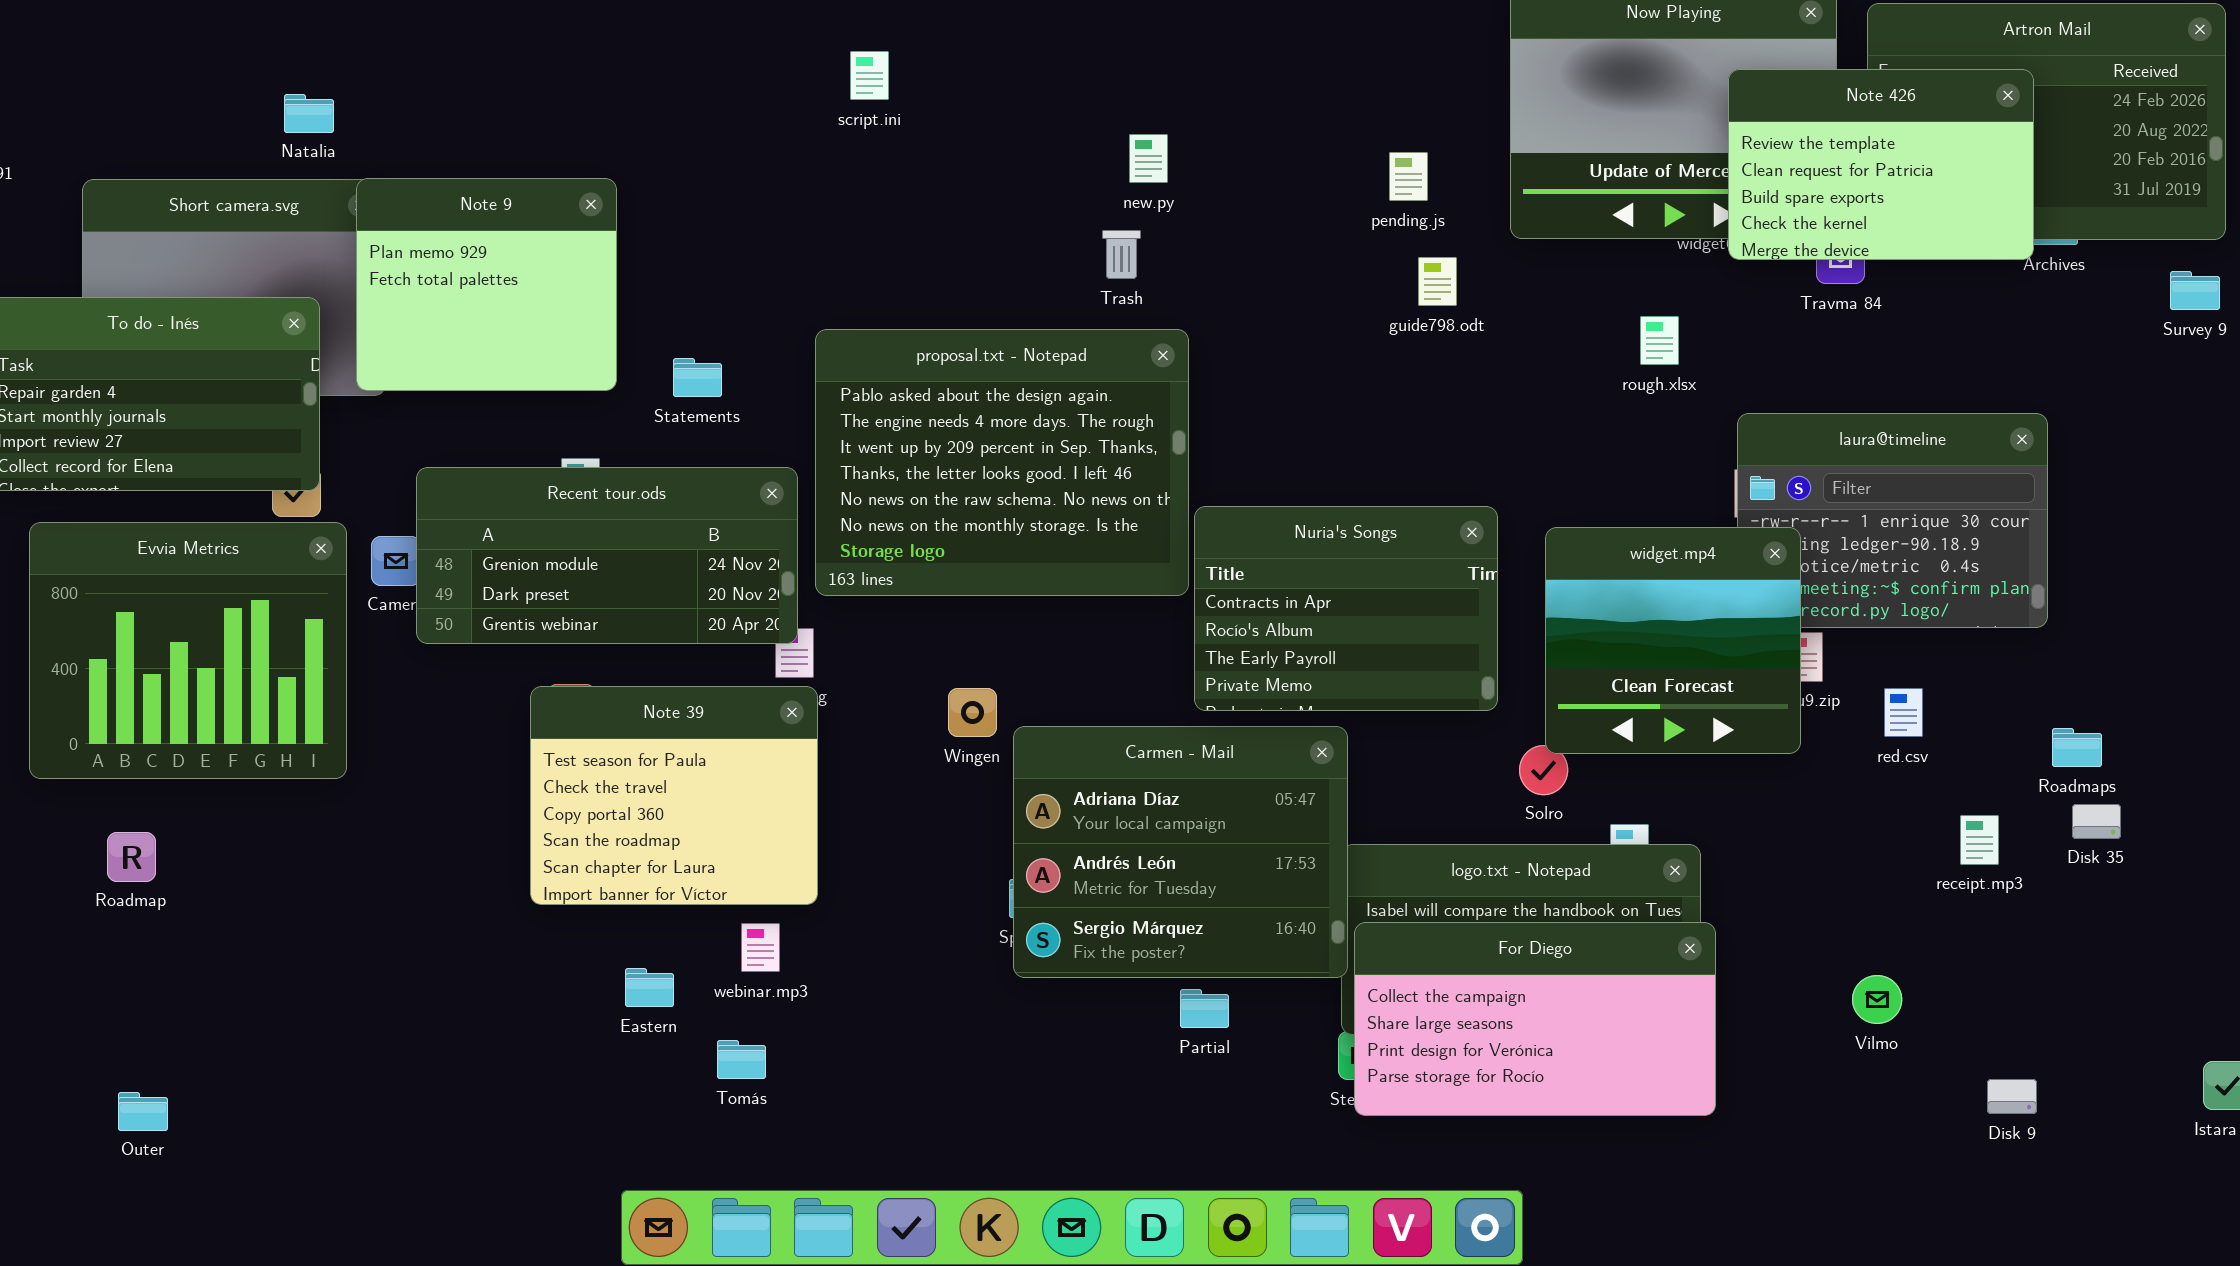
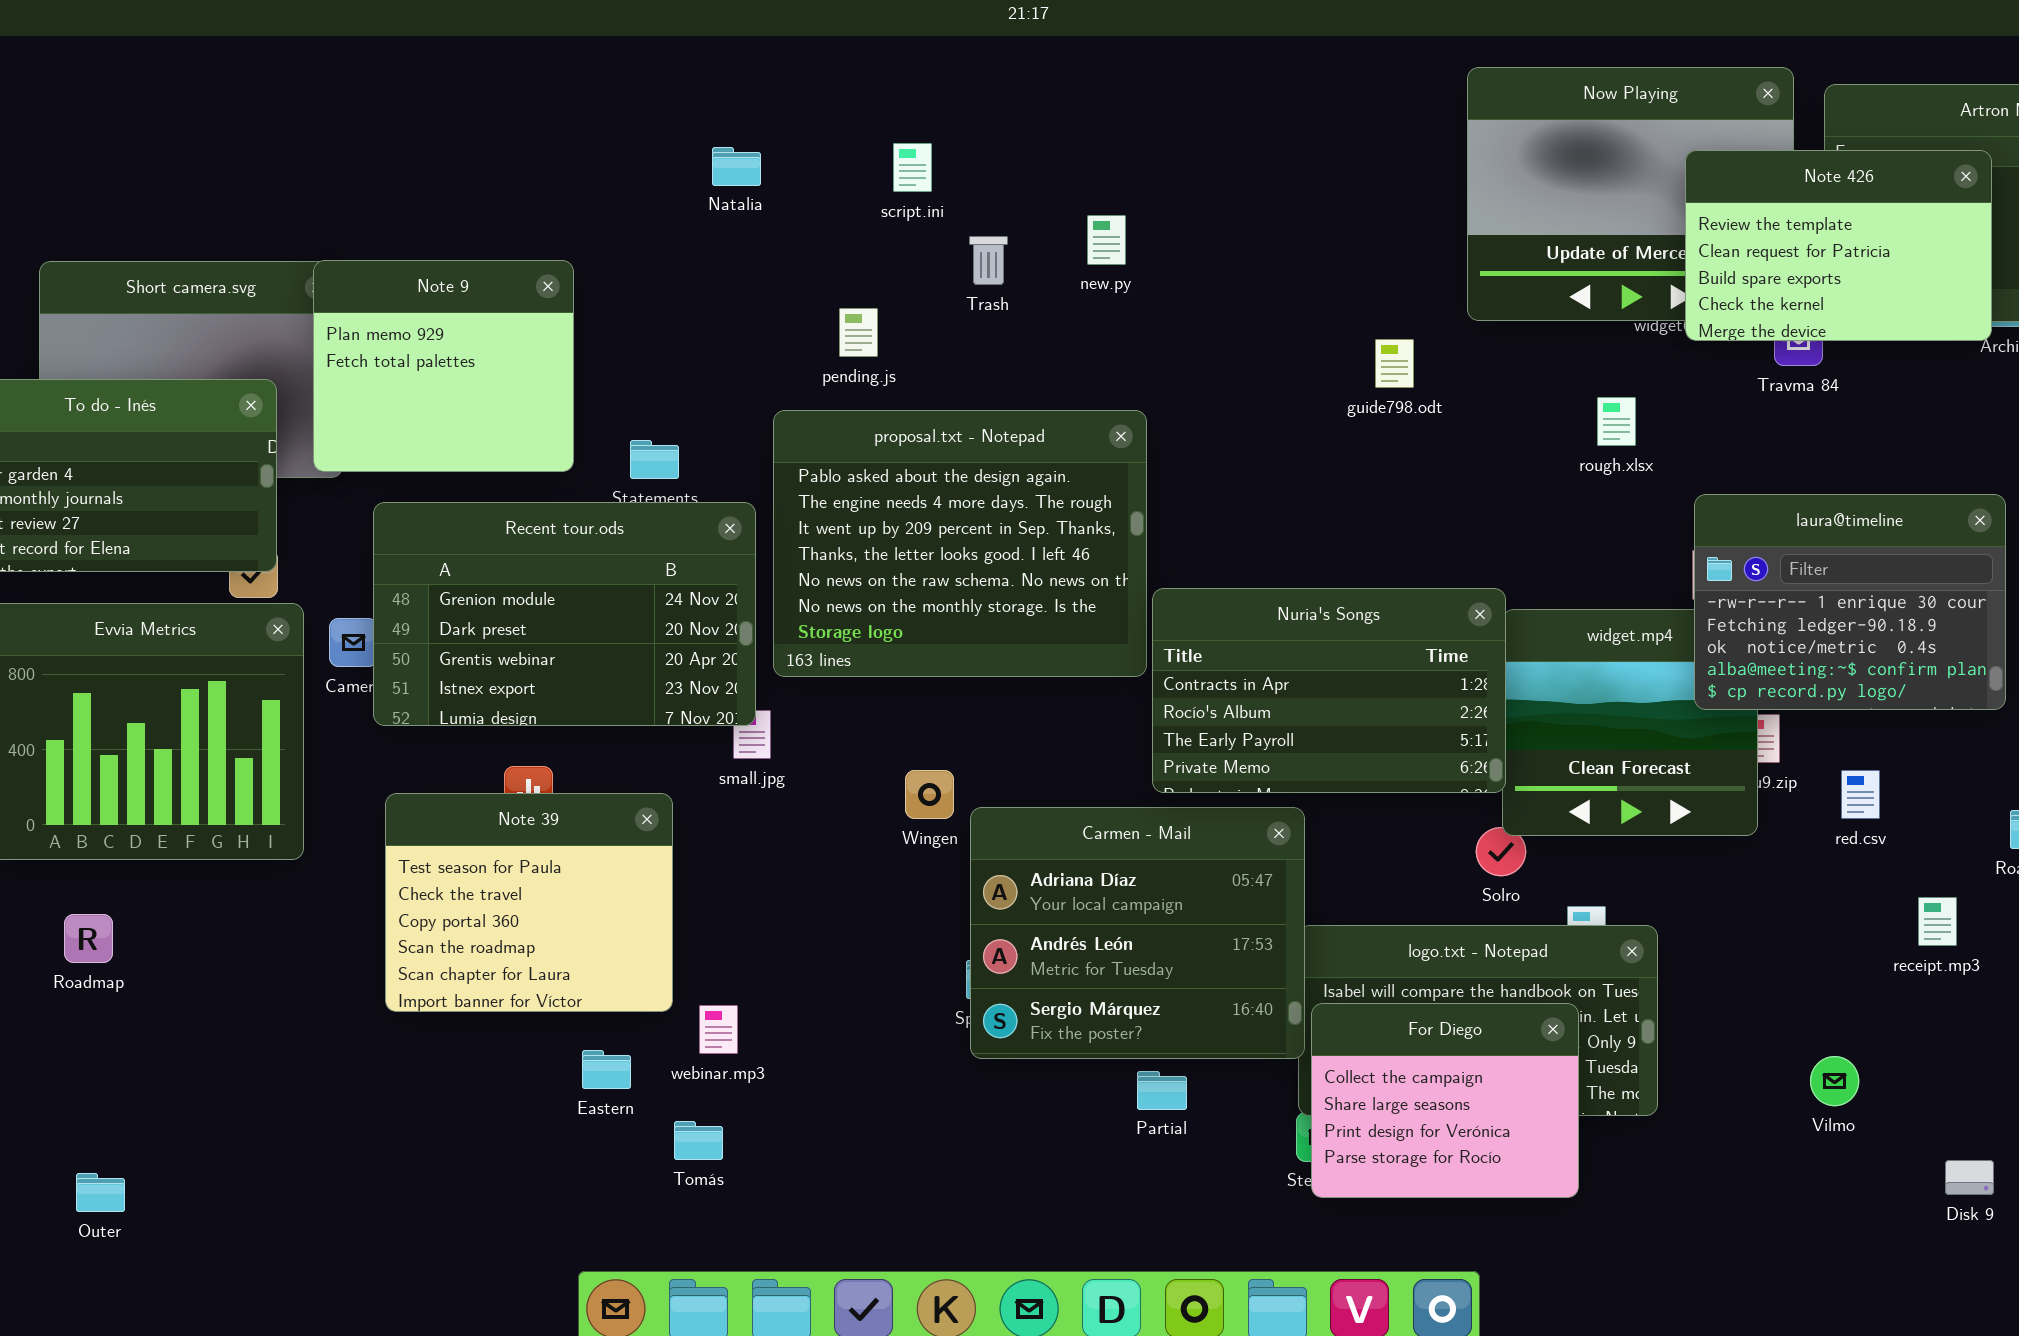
script.ini: [850,51,889,100] -> [893,143,932,192], moved
Natalia: [284,94,334,133] -> [712,147,761,186], moved
pending.js: [1389,152,1428,201] -> [839,308,878,357], moved
Trash: [1102,230,1141,279] -> [969,236,1008,285], moved
laura@timeline: [1737,413,2048,628] -> [1694,494,2006,710], raised
Recent tour.ods: [416,467,798,644] -> [373,502,756,726], resized
Nuria's Songs: [1194,506,1498,711] -> [1152,588,1506,793], resized
Note 39: [530,686,818,905] -> [385,793,673,1012], moved
For Diego: [1354,922,1716,1116] -> [1311,1003,1579,1198], resized

